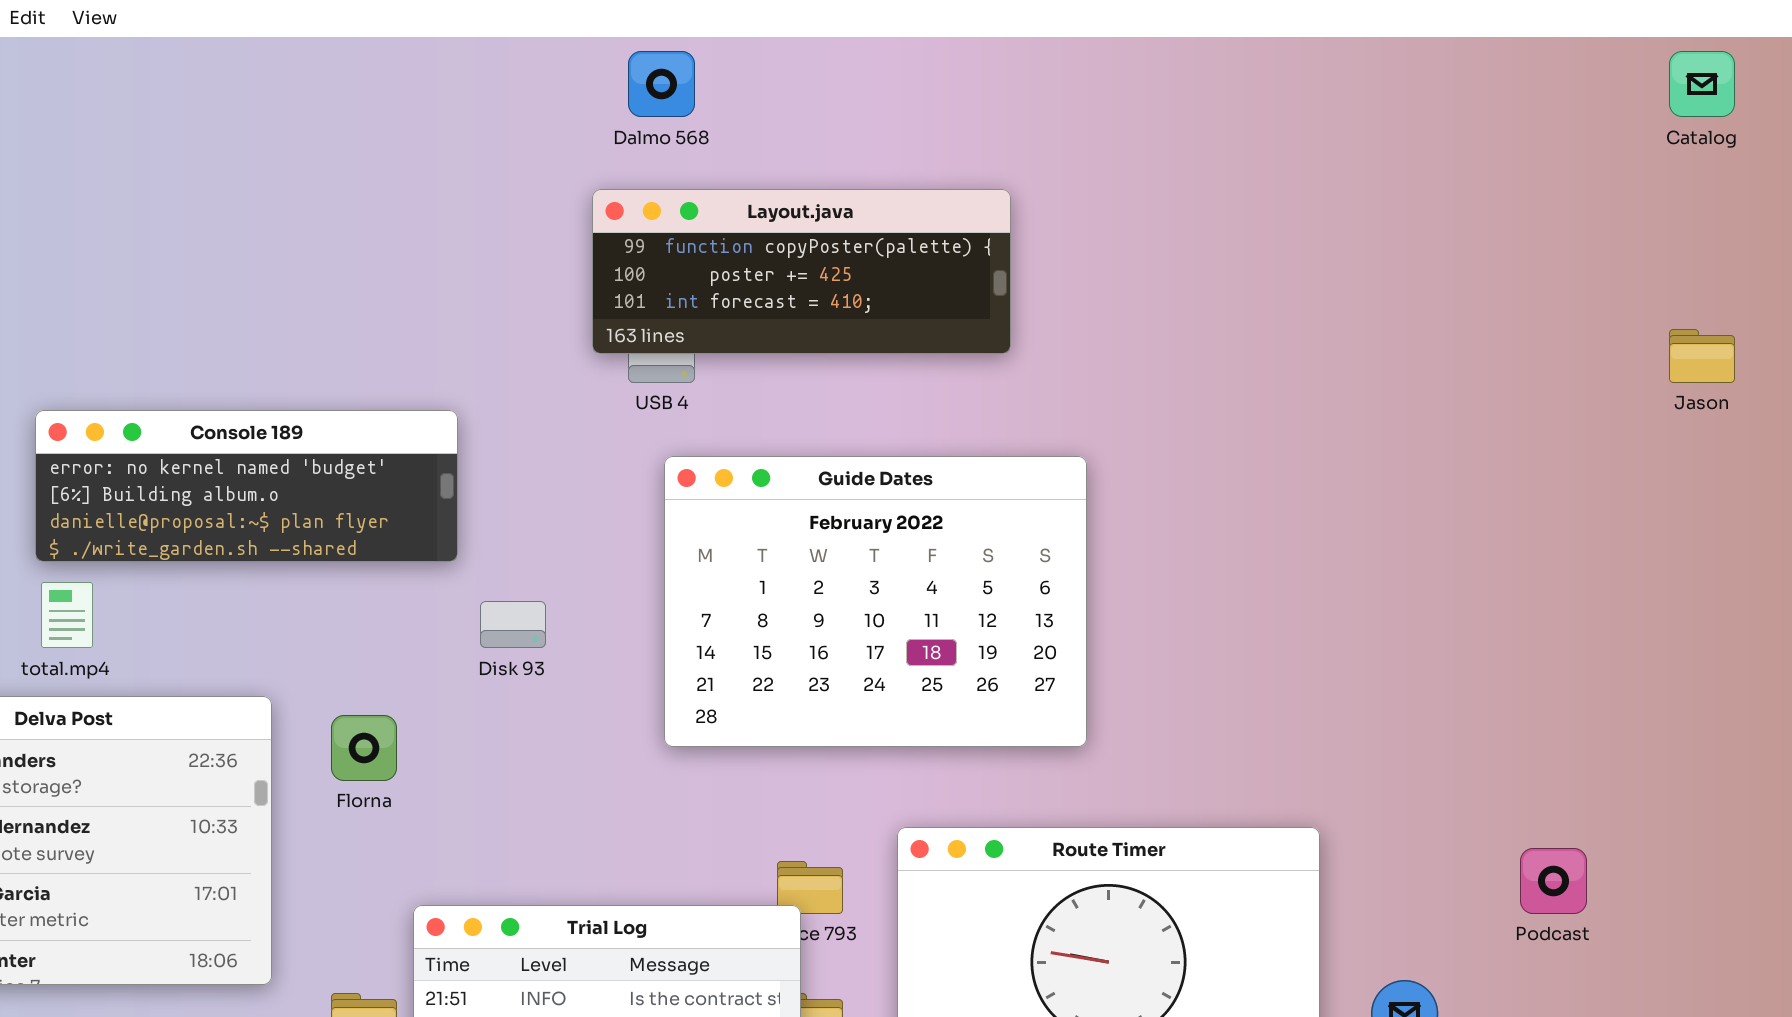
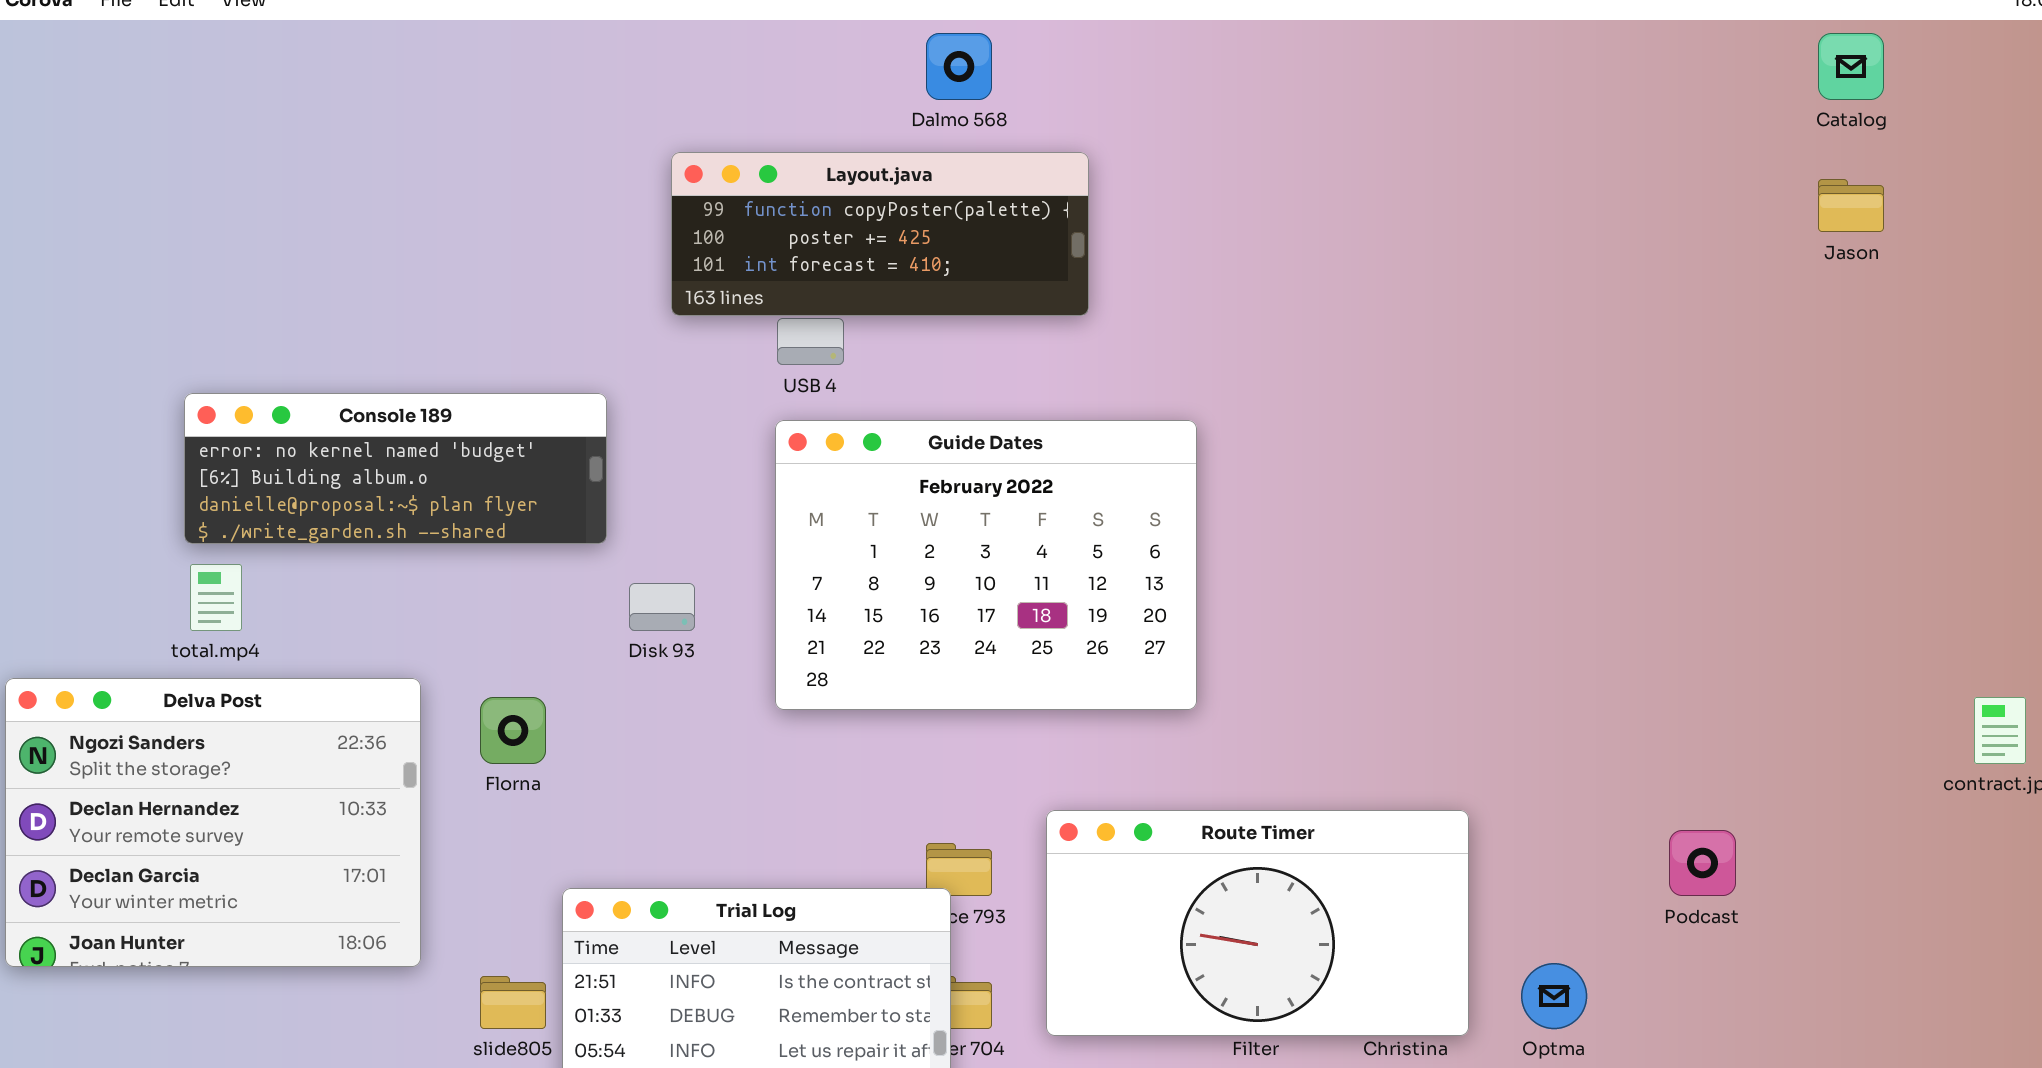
Dalmo 568: [628,51,695,117] -> [926,33,992,100], moved
Layout.java: [592,189,1011,354] -> [671,152,1089,316], moved
Jason: [1669,329,1735,383] -> [1818,179,1884,232], moved
Guide Dates: [664,456,1087,747] -> [775,420,1197,710], moved

